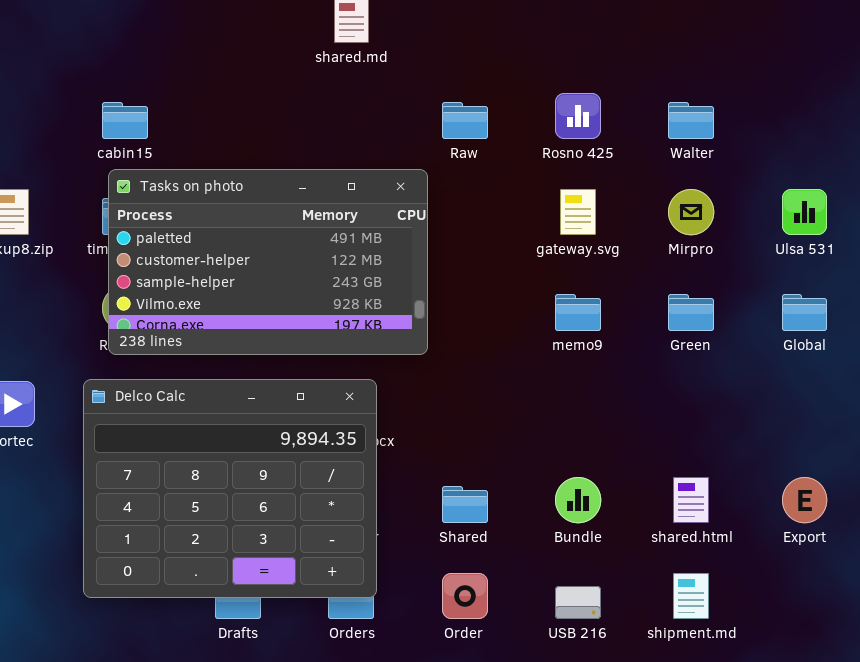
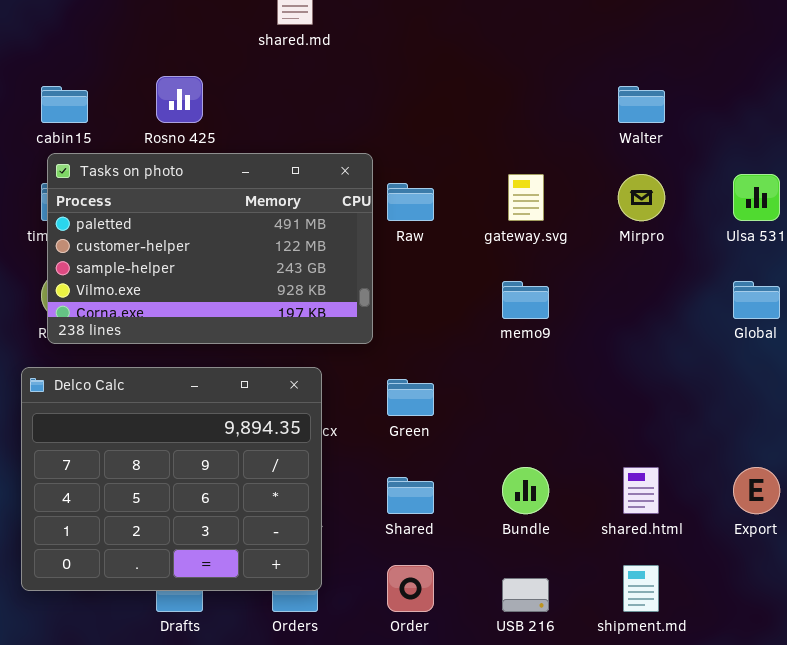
Rosno 425: [555,93,601,139] -> [156,76,203,123], moved
Raw: [442,102,488,139] -> [387,183,434,221], moved
Green: [668,294,714,331] -> [387,379,434,416], moved

